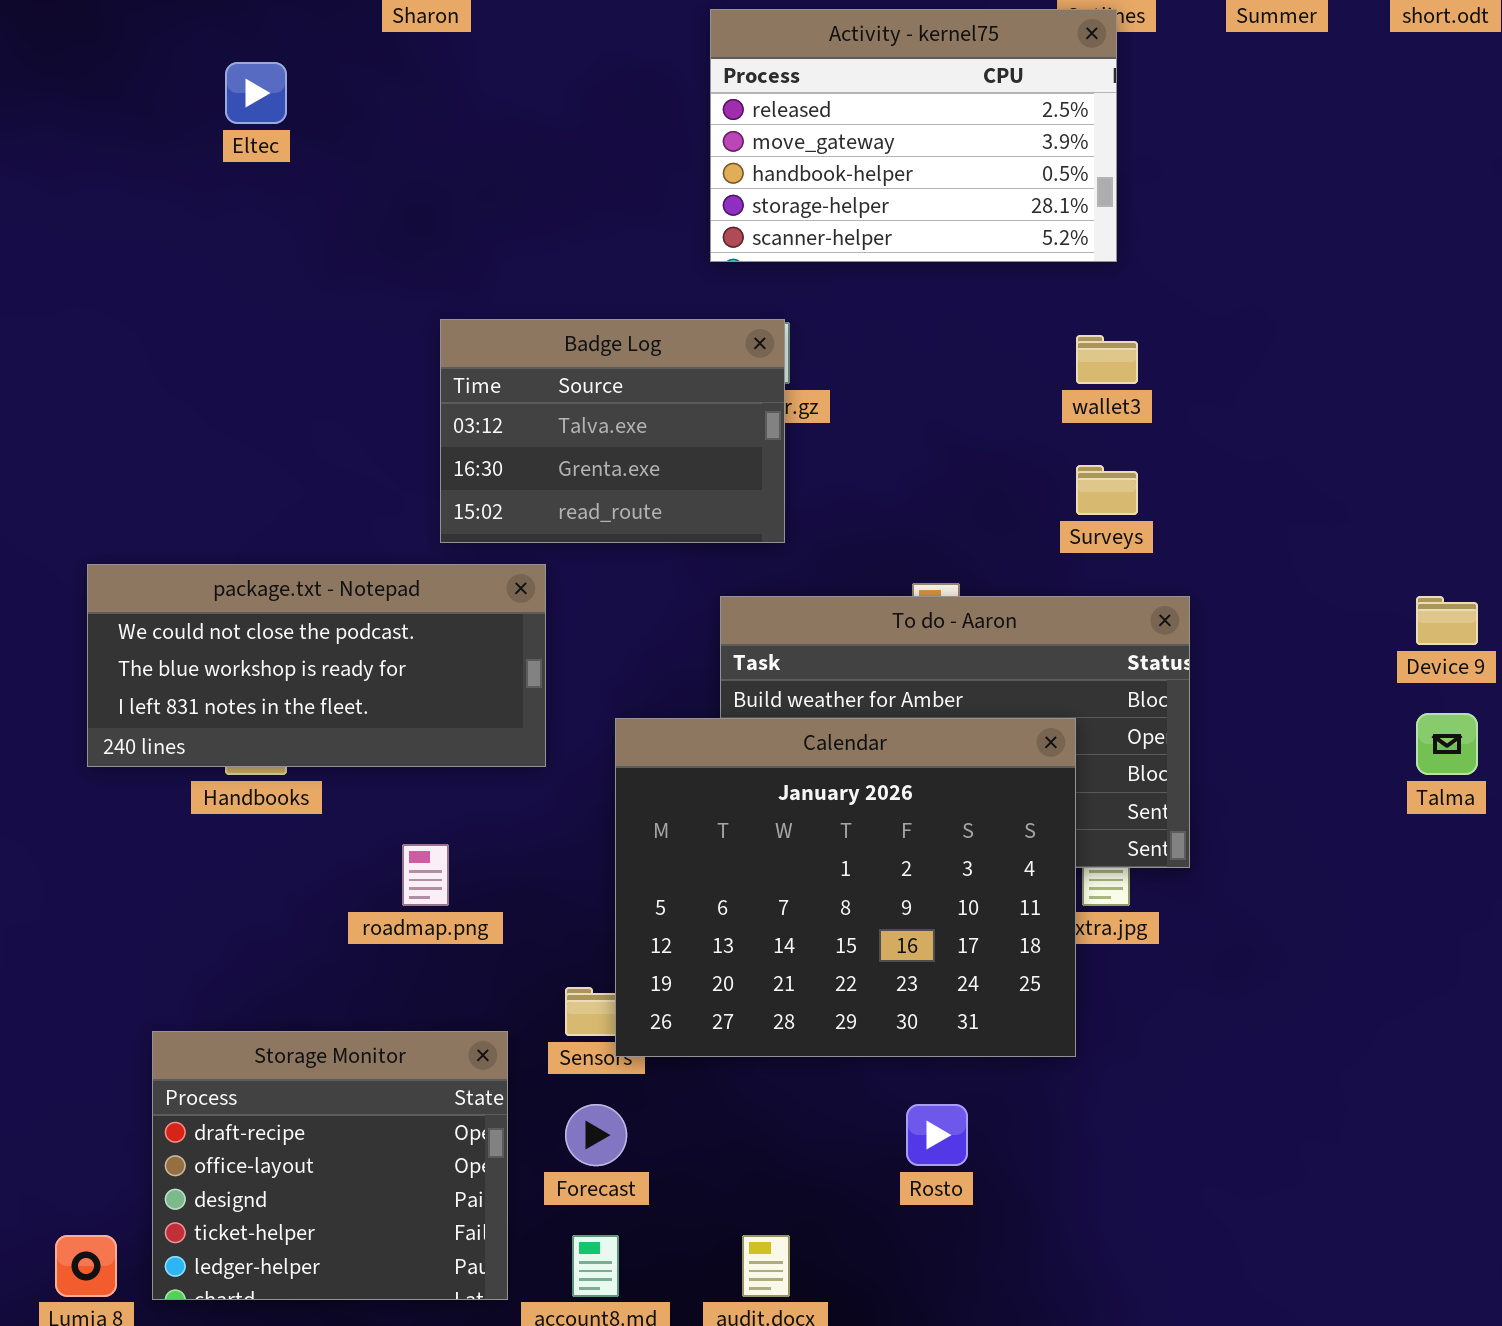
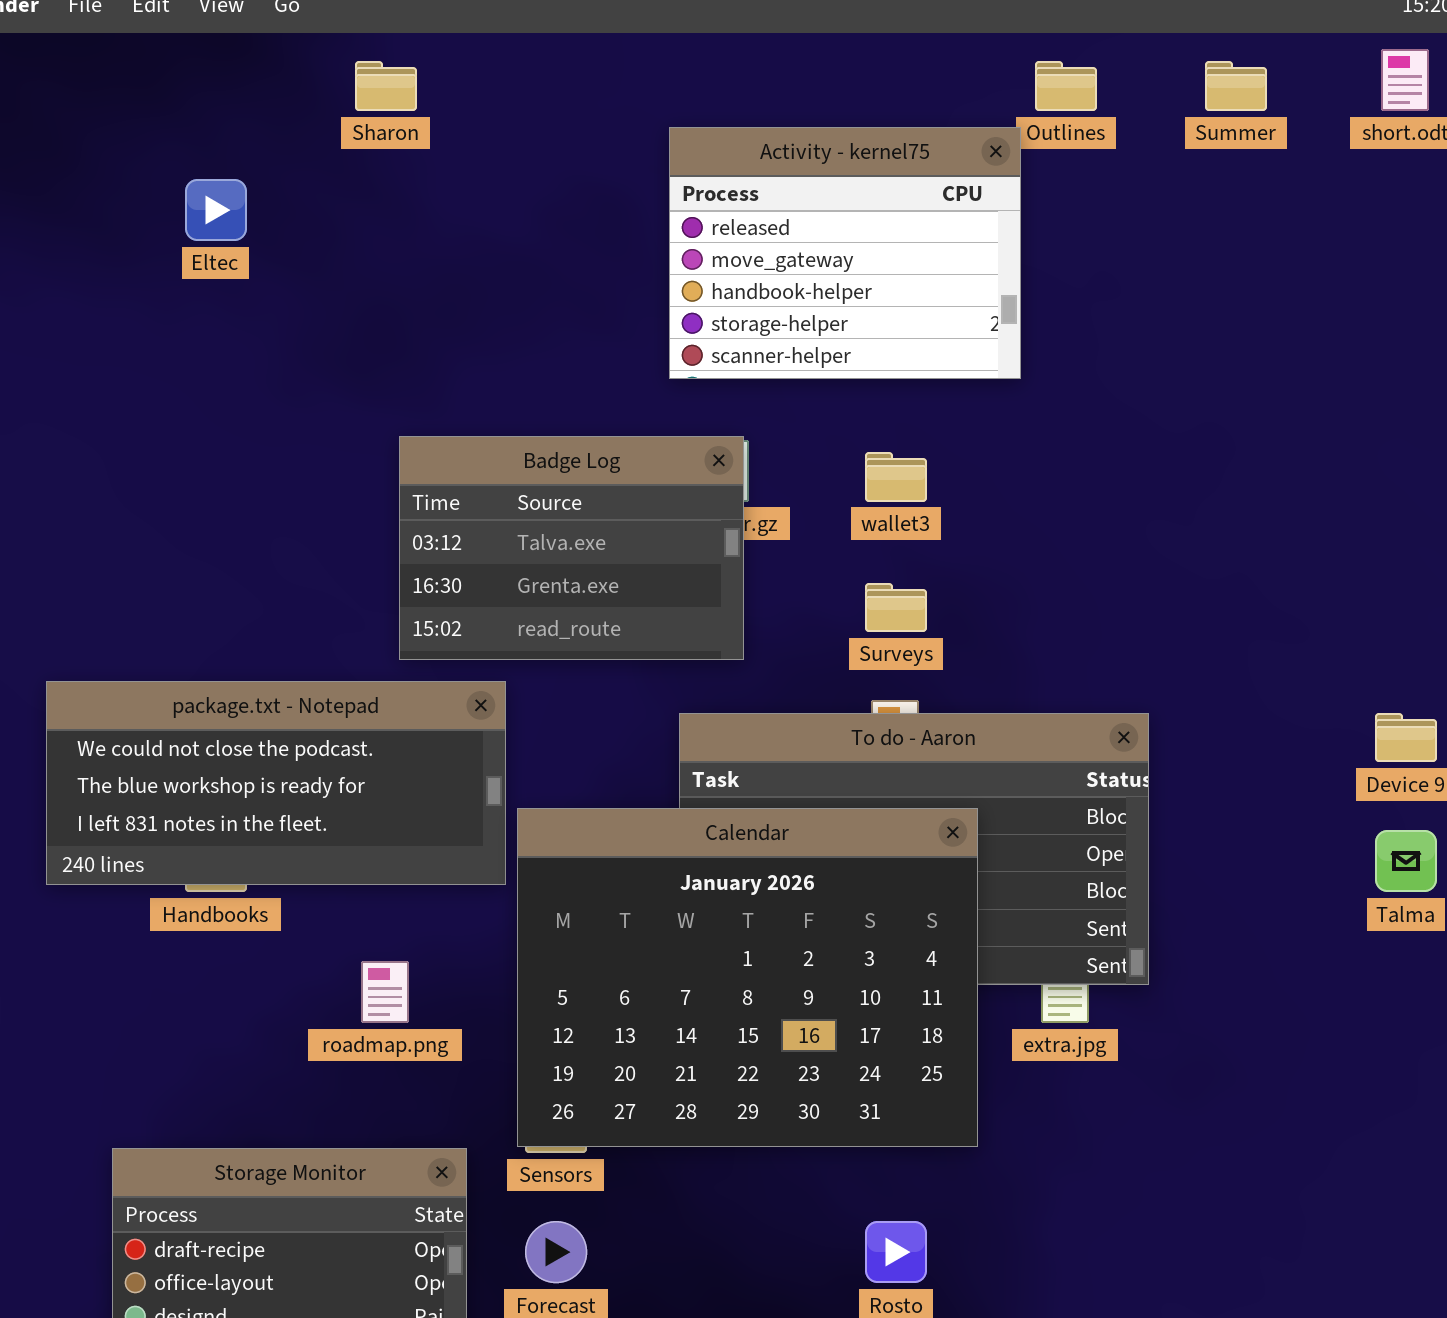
Activity - kernel75: [710,9,1117,262] -> [669,127,1021,379], resized
wallet3: [1076,335,1138,384] -> [865,452,927,502], moved
Surveys: [1076,465,1138,515] -> [865,583,927,632], moved
Calendar: [615,718,1076,1057] -> [517,808,978,1147], moved

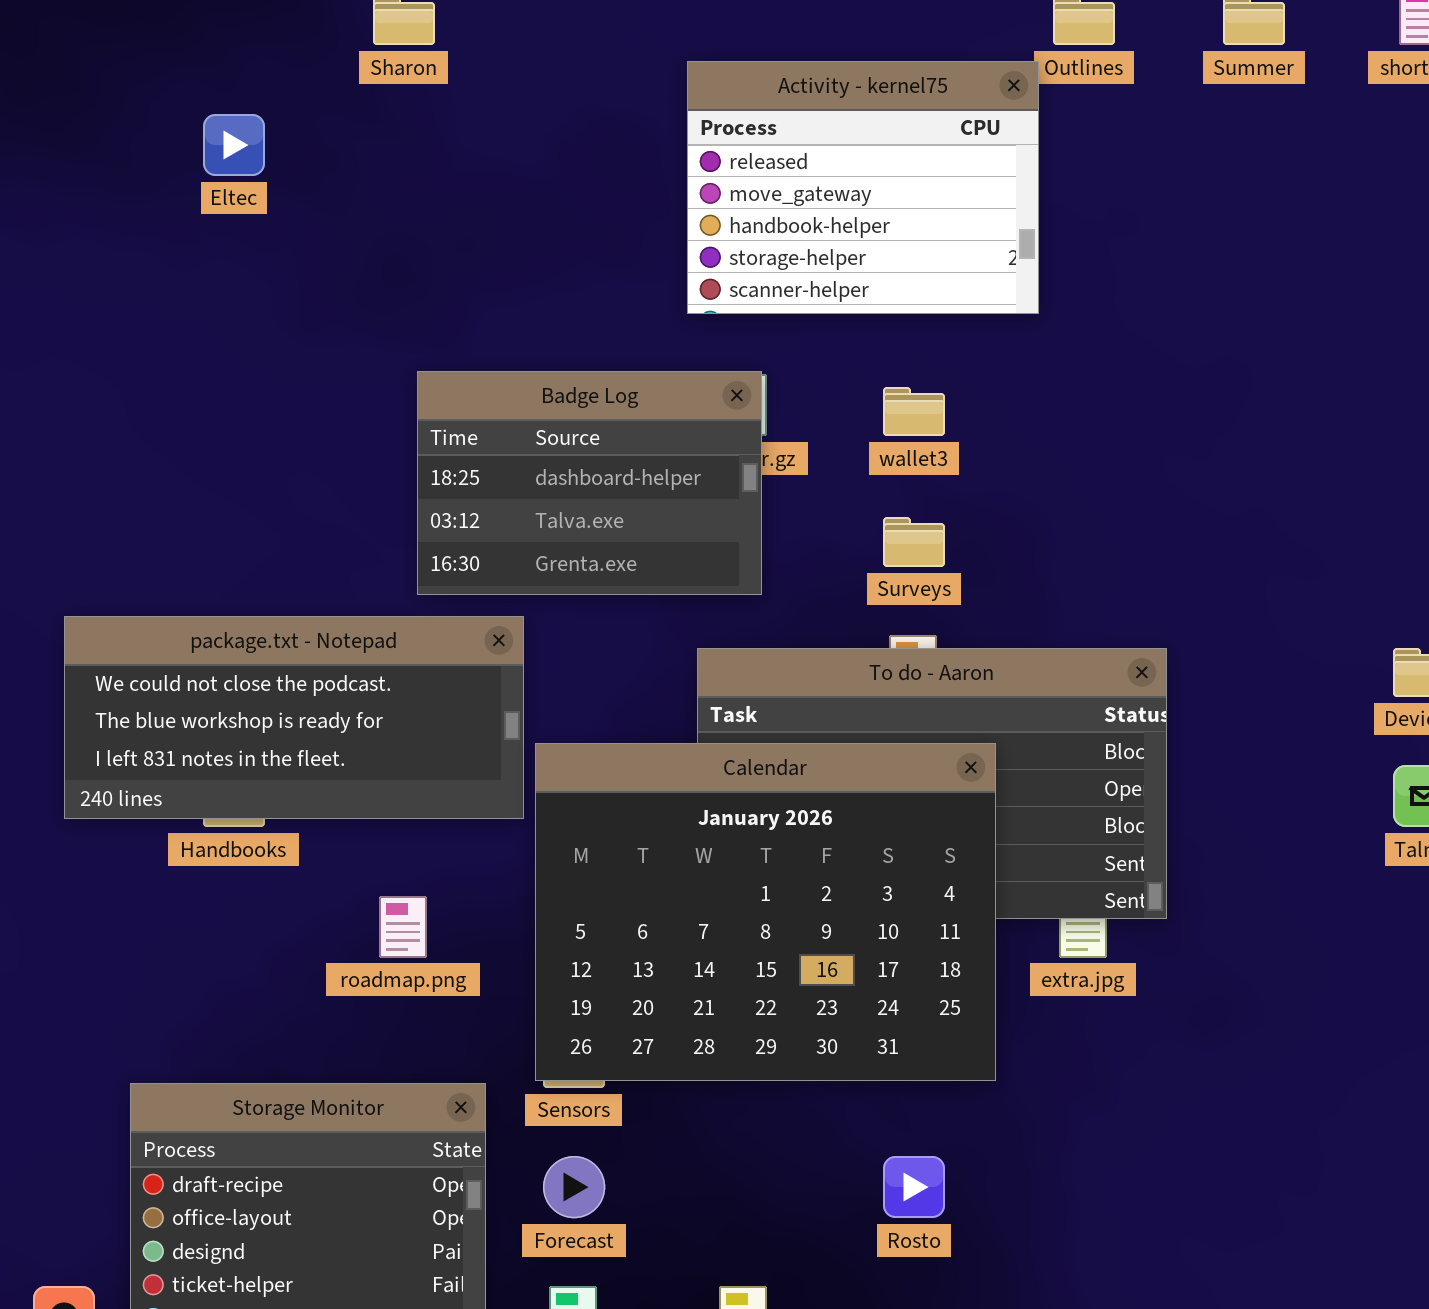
Badge Log: [399,436,744,660] -> [417,371,762,595], scrolled up 1 row

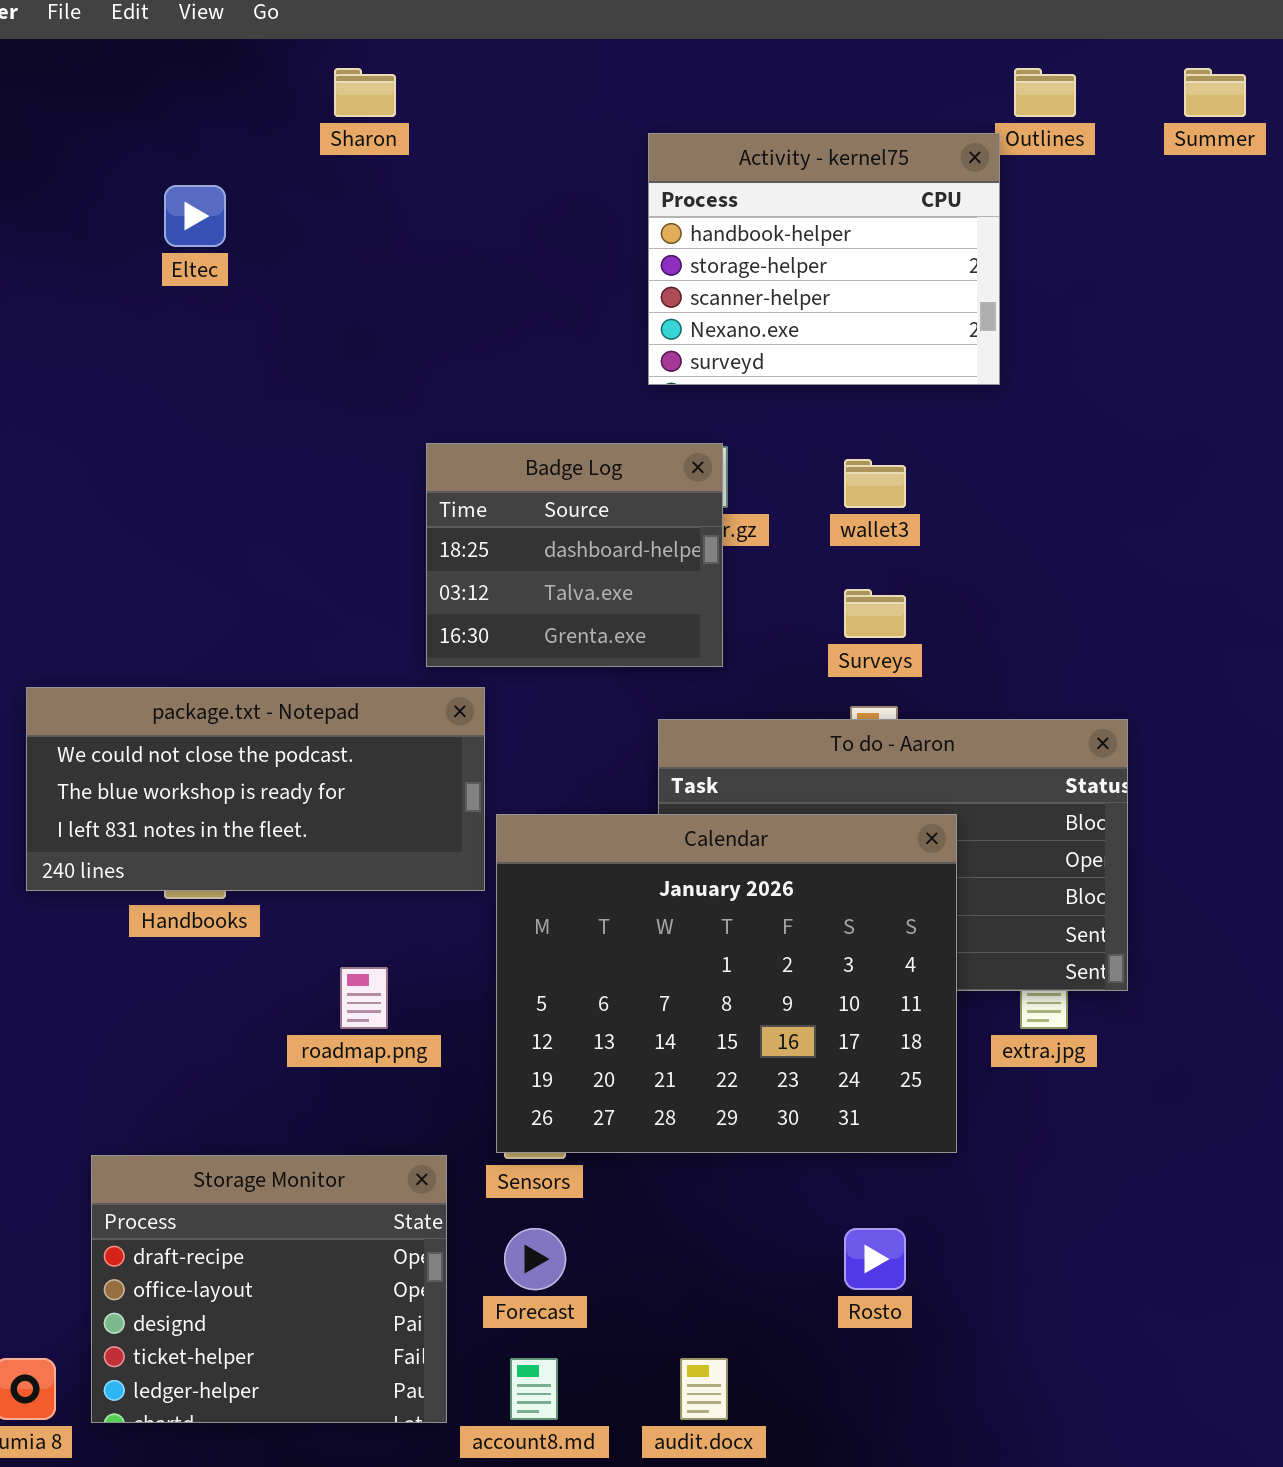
Activity - kernel75: [687,61,1039,314] -> [648,133,1000,385], scrolled down 2 rows
Badge Log: [417,371,762,595] -> [426,443,723,667], resized

